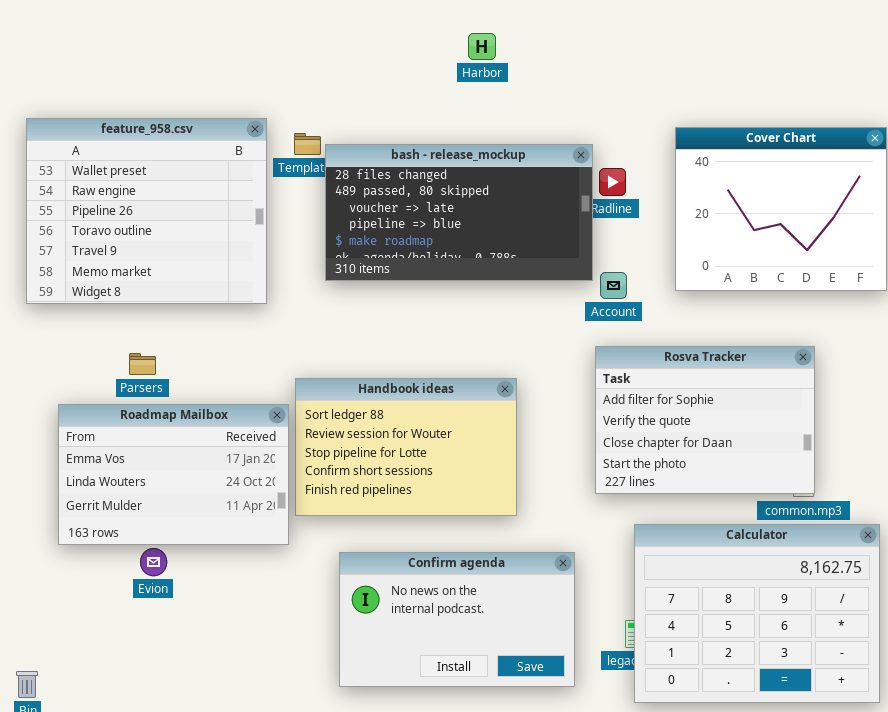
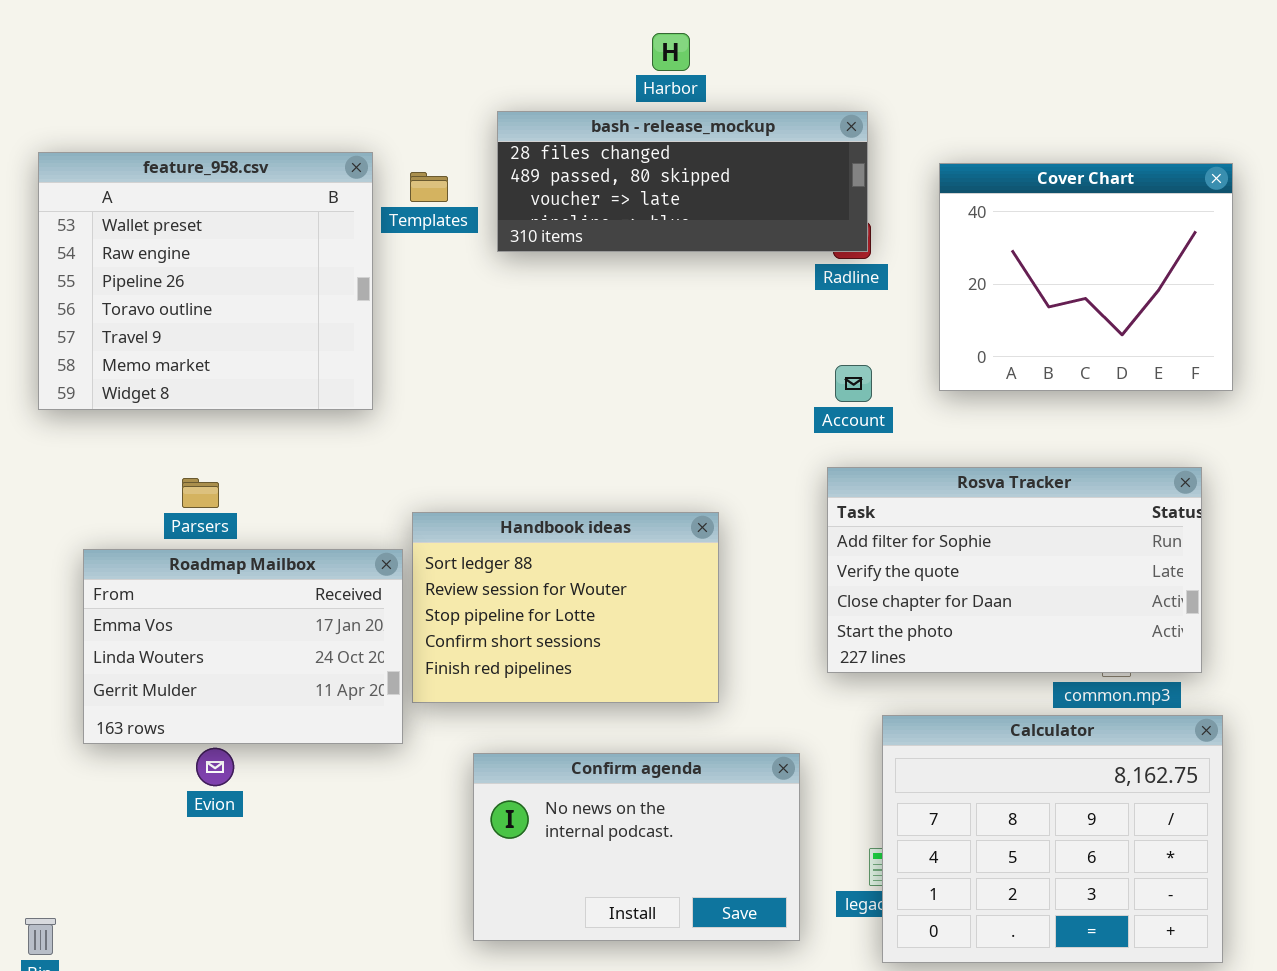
bash - release_mockup: [325,144,593,281] -> [497,111,868,252], moved, resized
Rosva Tracker: [595,346,815,494] -> [827,467,1202,673], resized

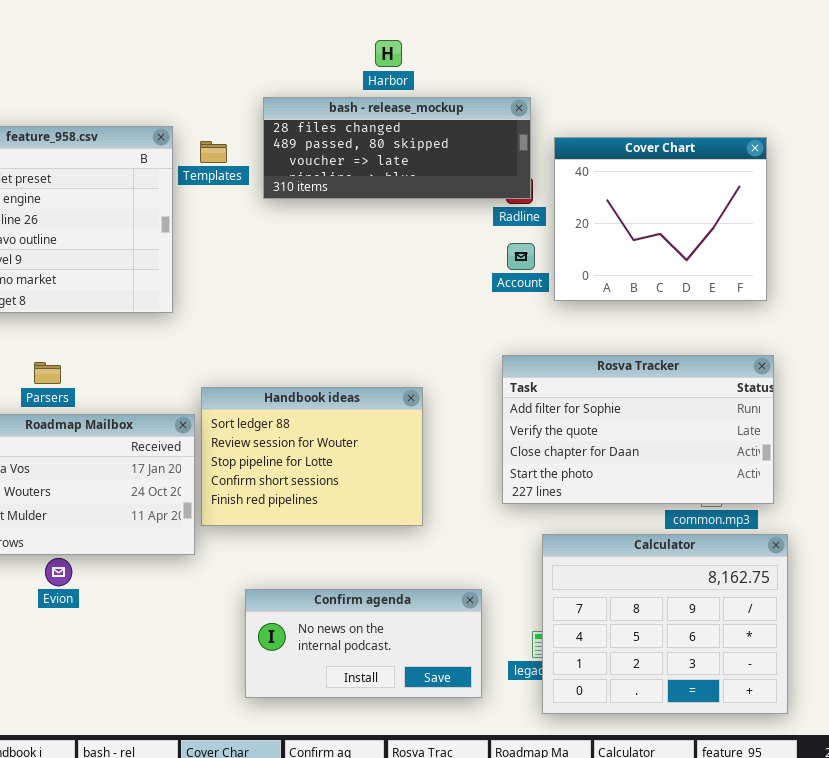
Cover Chart: [939,163,1233,391] -> [554,137,767,301], moved
Account: [835,365,872,402] -> [507,243,535,270], moved
Confirm agenda: [473,753,800,941] -> [245,589,482,698], resized

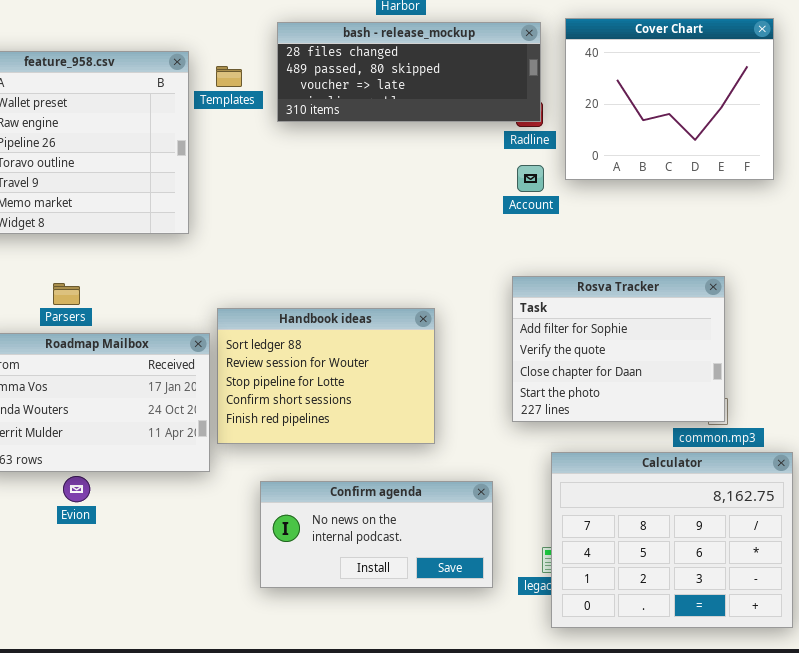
Cover Chart: [554,137,767,301] -> [565,18,774,180], moved
Rosva Tracker: [502,355,774,504] -> [512,276,725,422], resized
Confirm agenda: [245,589,482,698] -> [260,481,493,588], moved

